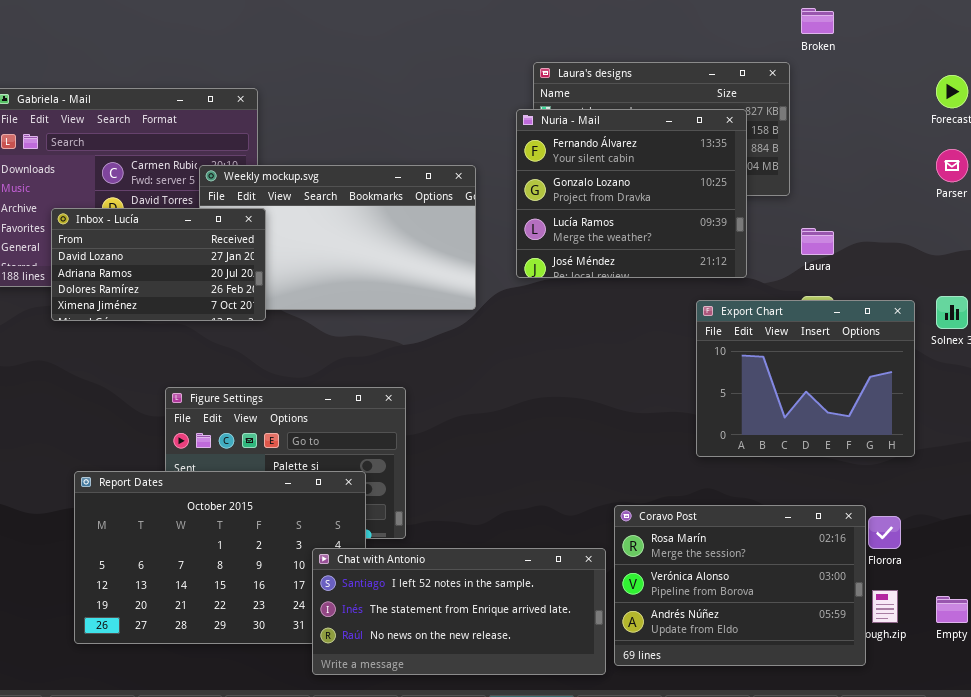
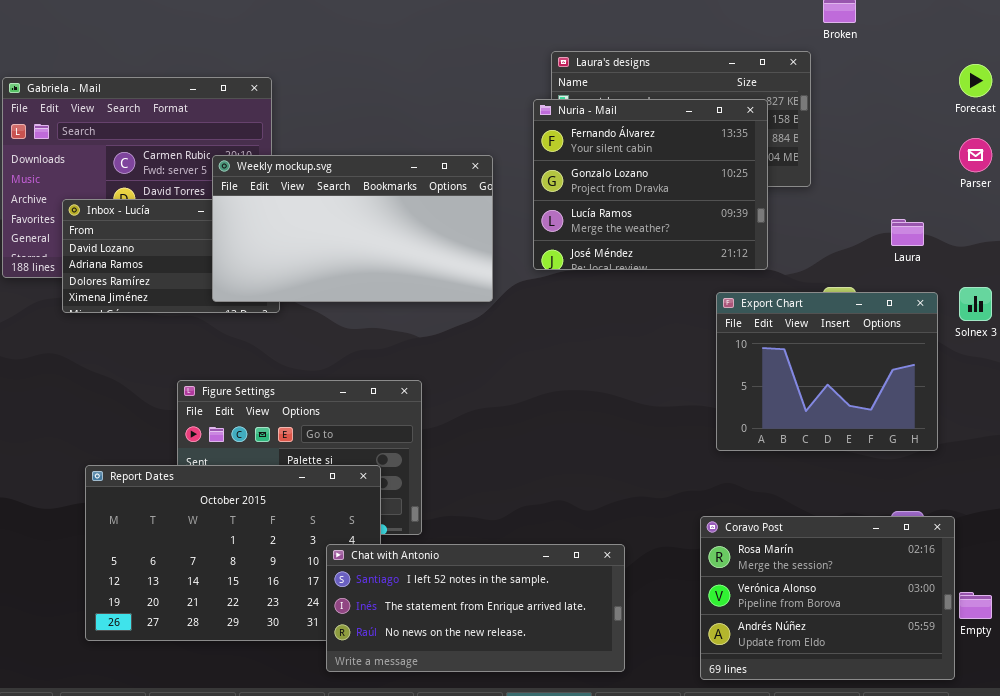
Weekly mockup.svg: [199,165,476,310] -> [212,155,493,302], raised
Laura: [801,228,834,255] -> [891,219,924,246], moved
Coravo Post: [614,505,866,666] -> [700,516,955,680], moved

